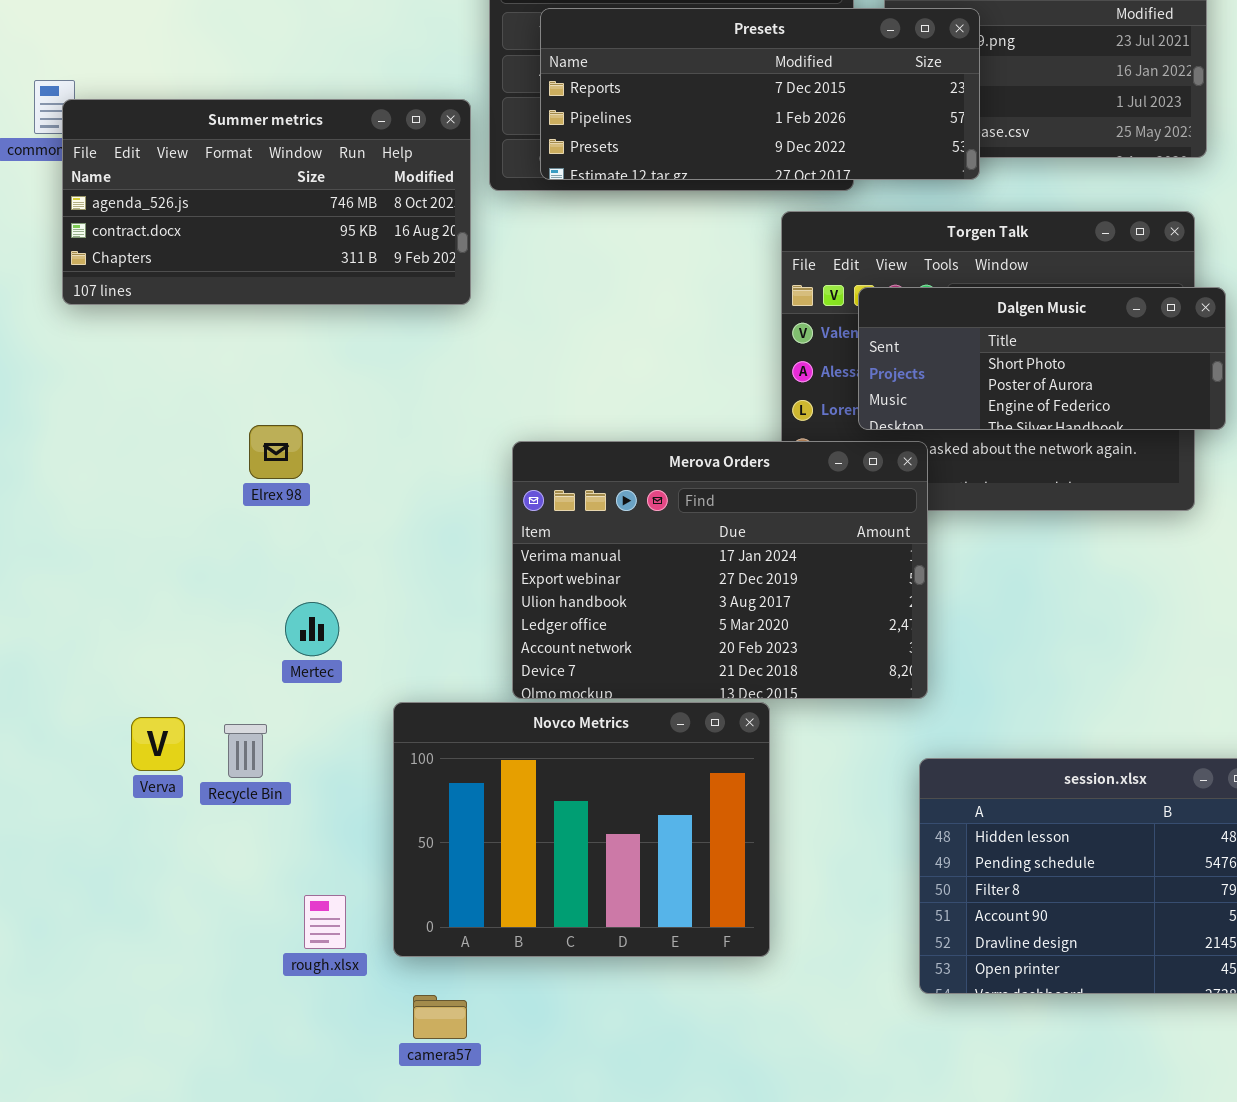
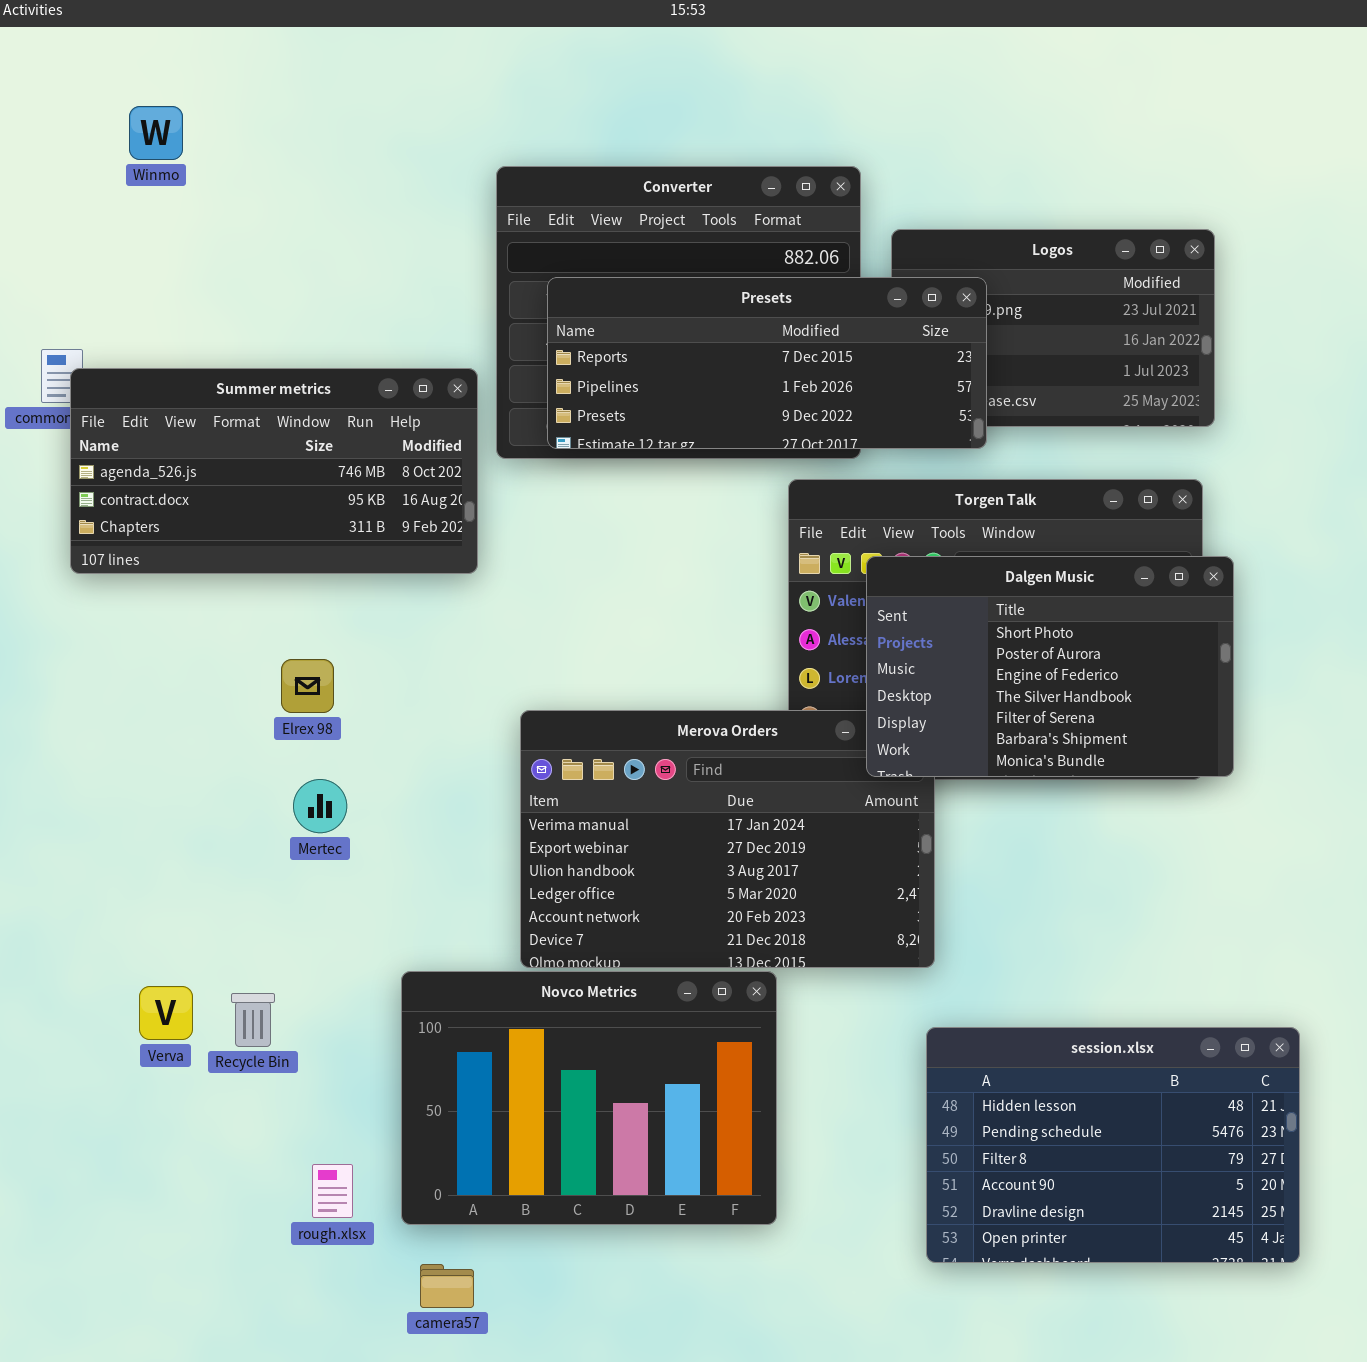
Dalgen Music: [858,287,1226,430] -> [866,556,1234,777], resized
Elrex 98: [249,425,303,479] -> [281,659,334,713], moved
Mertec: [285,602,339,656] -> [293,779,347,833], moved

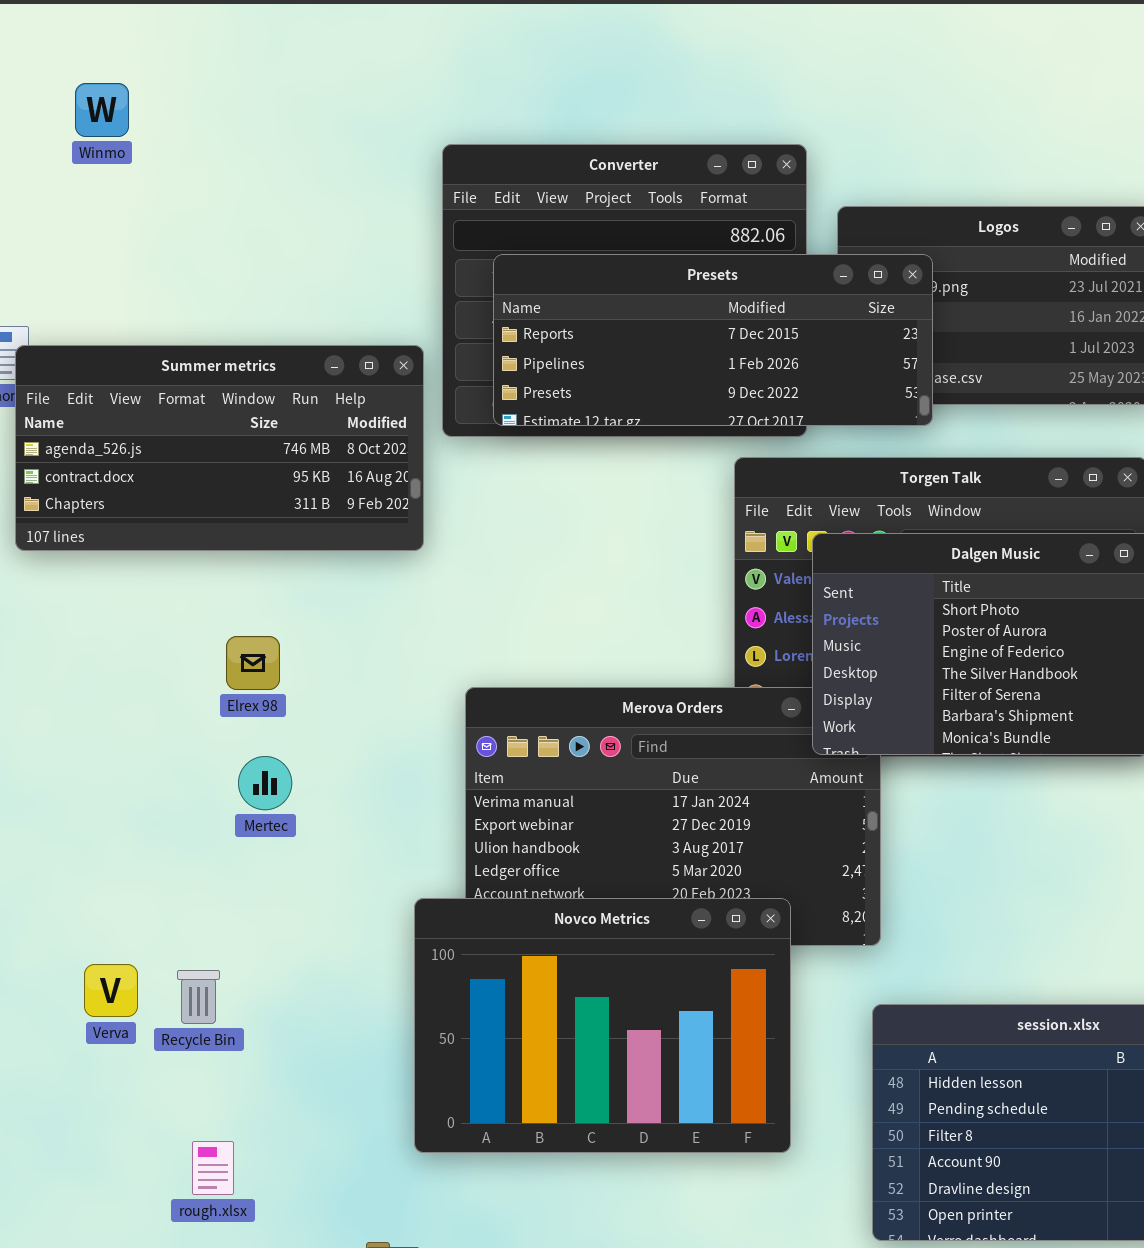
Novco Metrics: [401,971,777,1225] -> [414,898,791,1153], moved
rough.xlsx: [312,1164,353,1218] -> [192,1141,234,1195], moved

